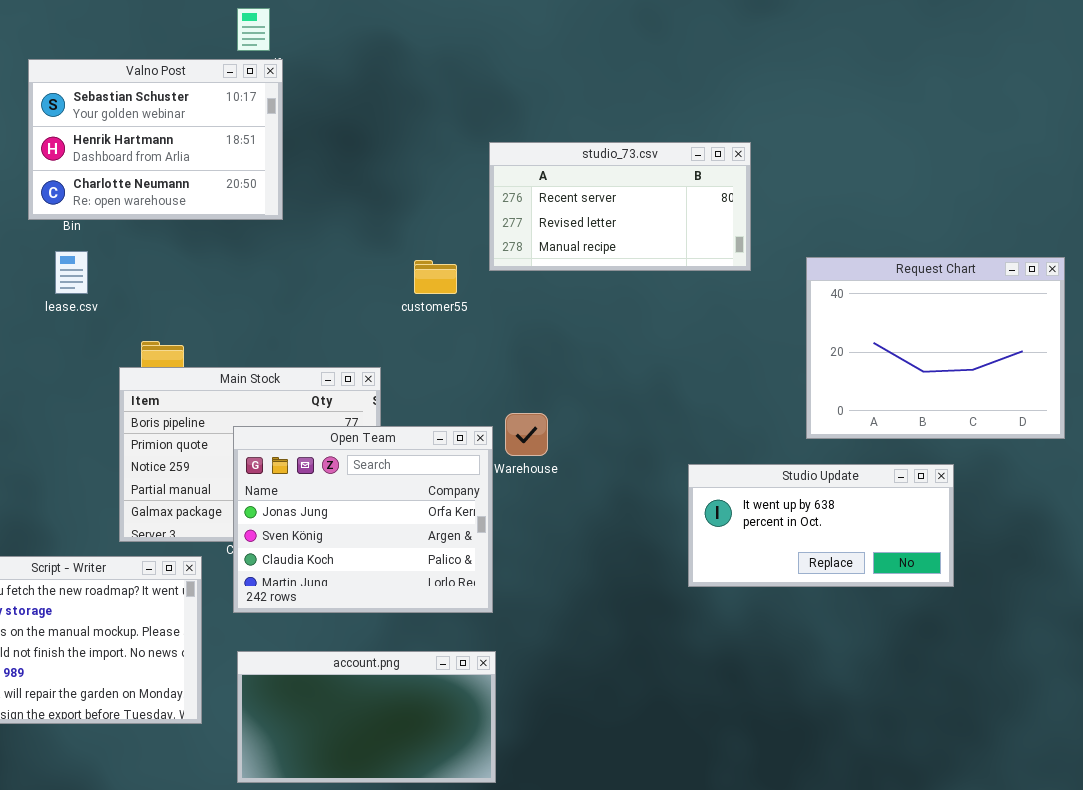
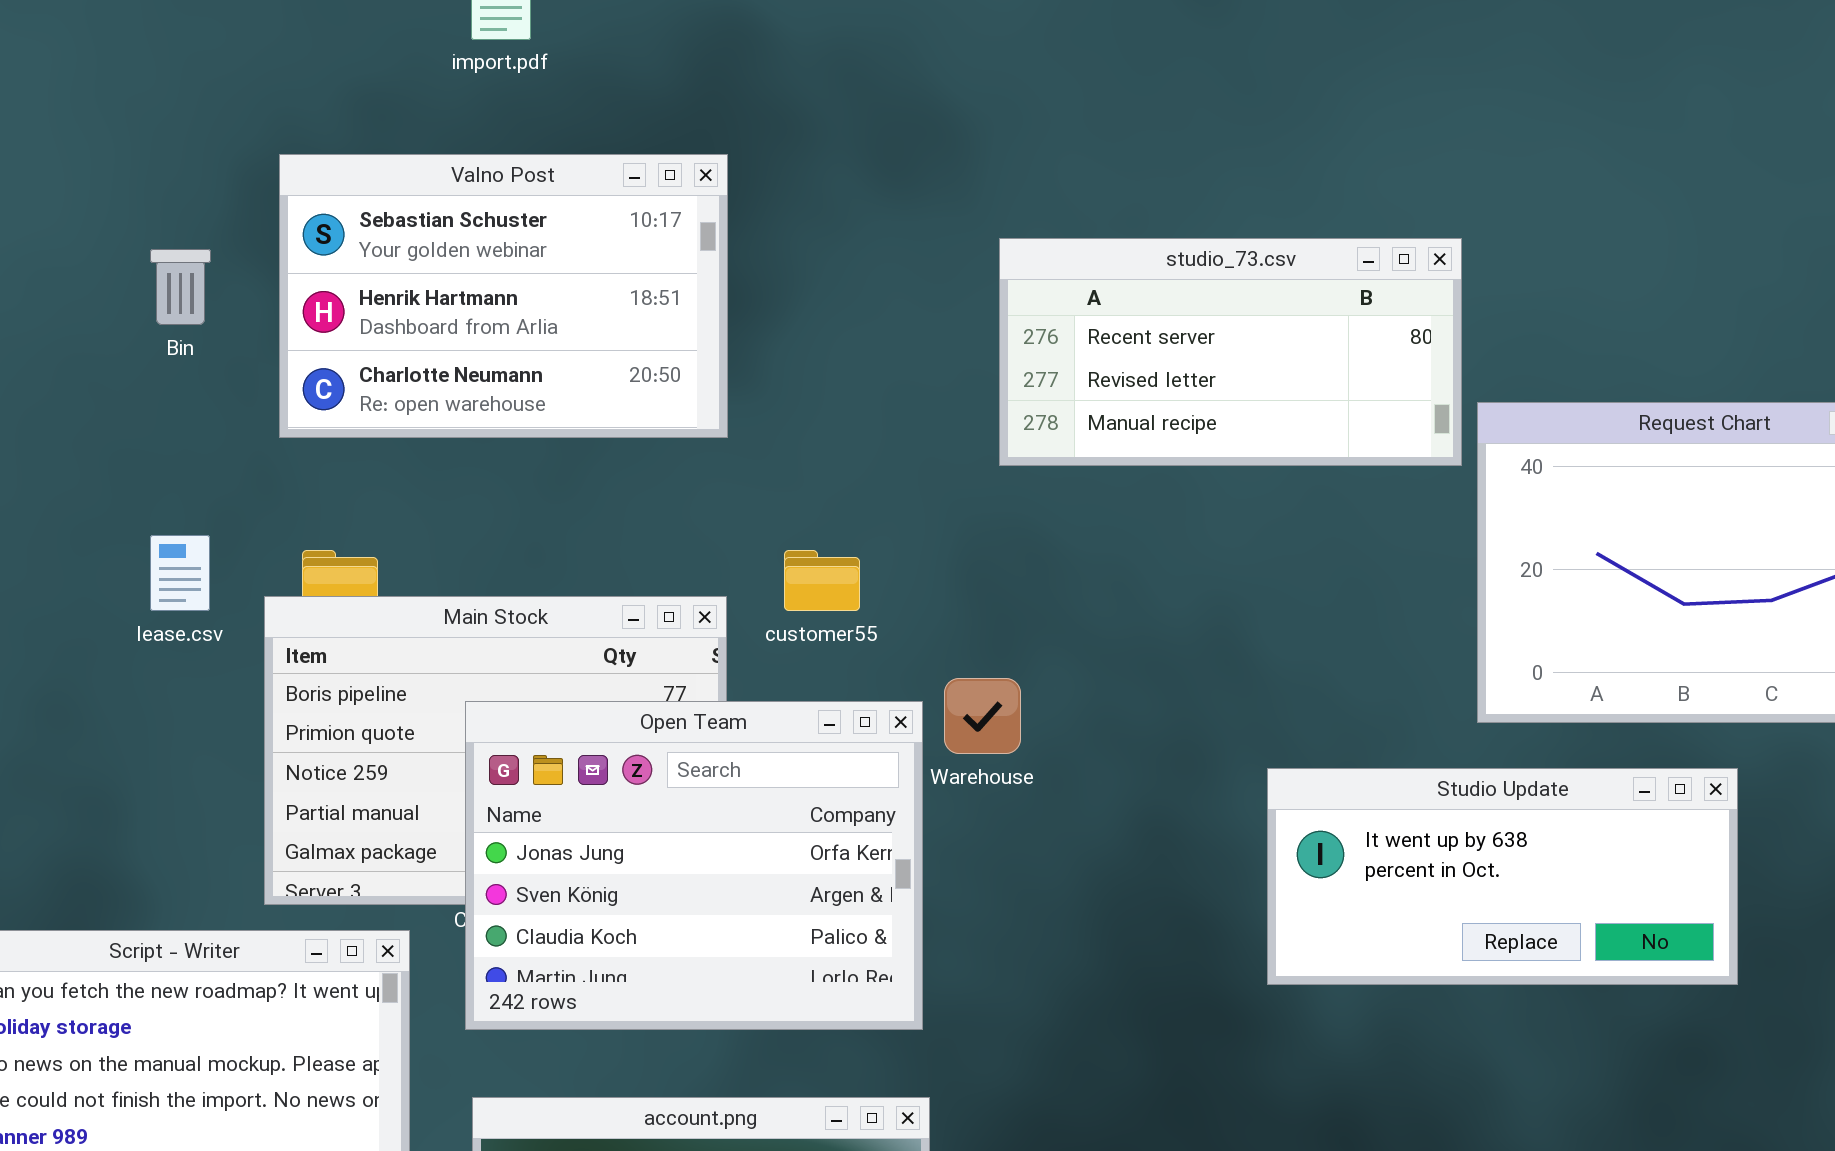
Valno Post: [28,59,283,220] -> [279,154,728,438], moved
studio_73.csv: [489,142,751,271] -> [999,238,1462,466], moved
lease.csv: [55,251,88,294] -> [150,535,210,611], moved
customer55: [414,260,457,294] -> [784,550,860,611], moved

